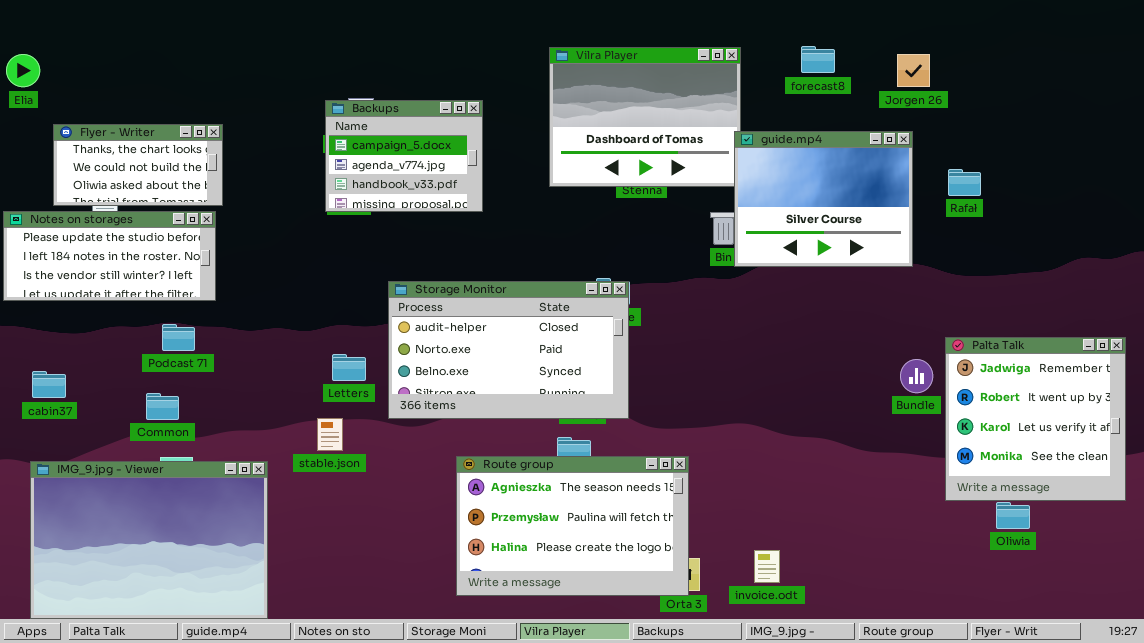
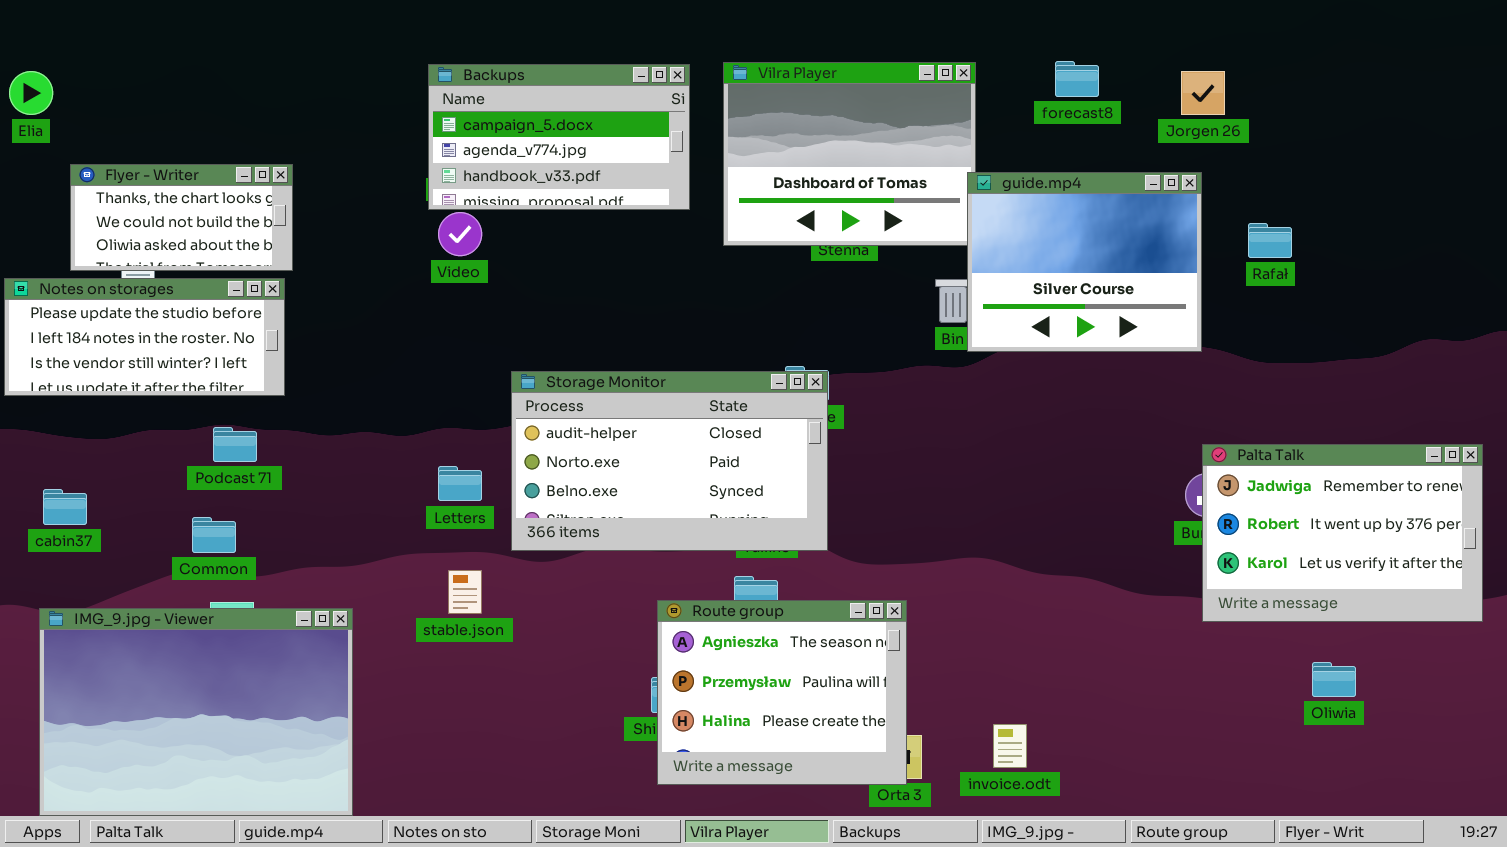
Backups: [325,100,483,212] -> [428,64,690,210], moved, resized
Palta Talk: [945,337,1126,501] -> [1202,444,1483,622], resized
stable.json: [317,418,343,451] -> [448,570,482,614], moved
Route group: [456,456,689,596] -> [657,600,907,785], resized

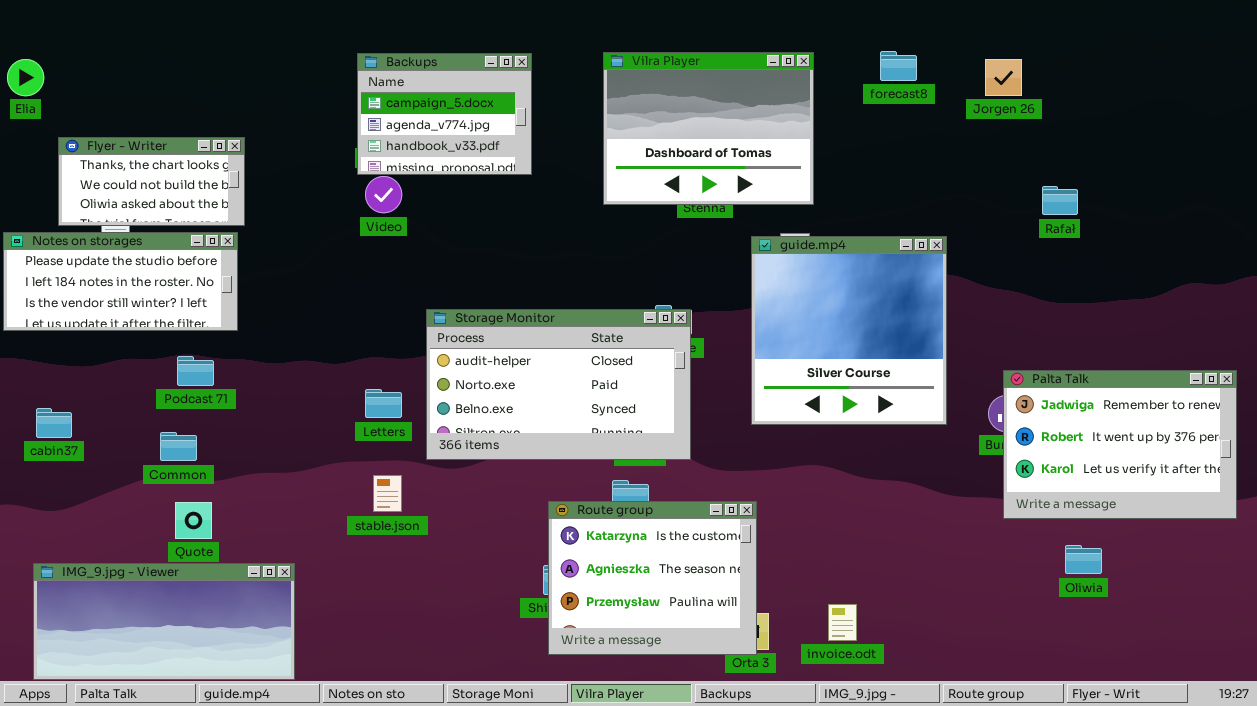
Backups: [428,64,690,210] -> [357,53,532,175], resized
guide.mp4: [967,172,1202,352] -> [751,236,947,425], moved, resized
Route group: [657,600,907,785] -> [548,501,757,655], scrolled up 1 row
IMG_9.jpg - Viewer: [39,608,353,816] -> [33,563,295,680], resized
Oliwia: [1312,662,1356,697] -> [1065,545,1102,574], moved

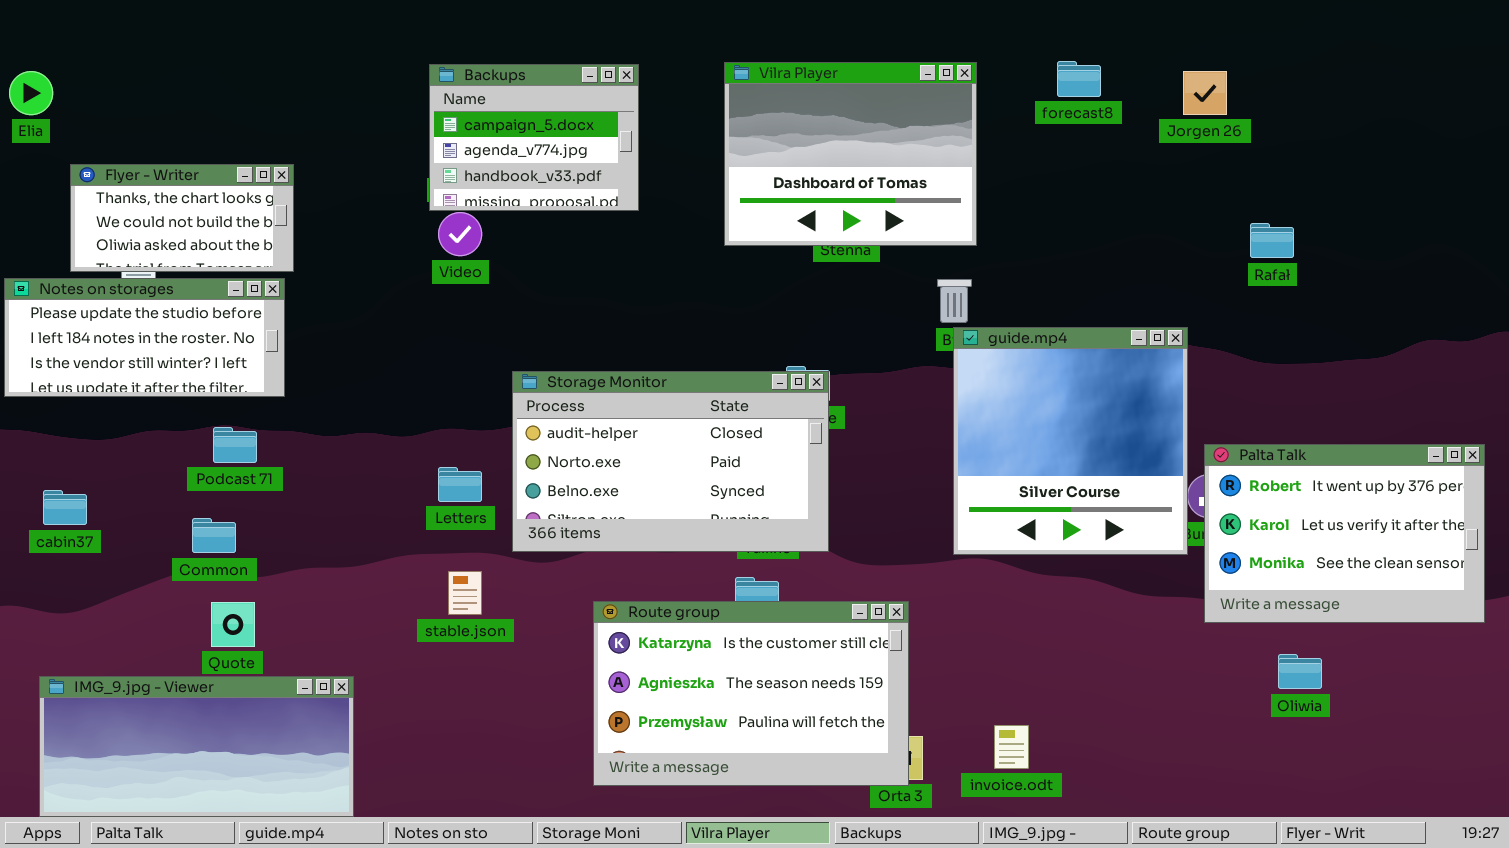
guide.mp4: [751,236,947,425] -> [953,327,1188,555], moved
Palta Talk: [1003,370,1237,519] -> [1204,444,1485,623], scrolled down 1 row
Route group: [548,501,757,655] -> [593,601,909,786], resized

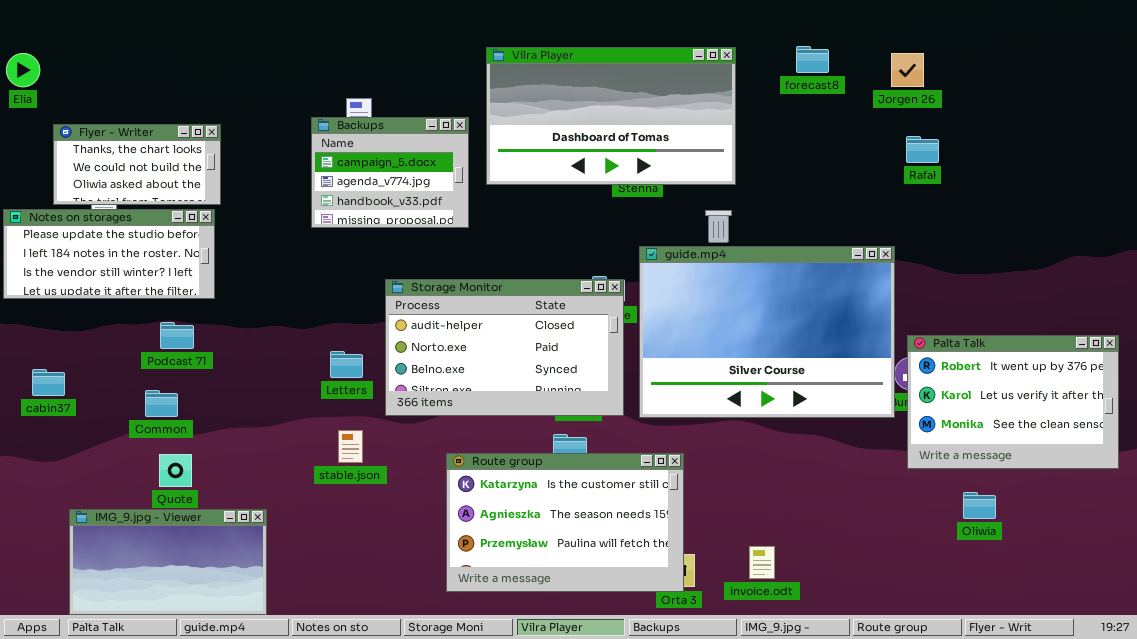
Vilra Player: [724,62,977,246] -> [486,47,736,185], resized
Backups: [429,64,639,211] -> [311,117,469,228], moved
Rafał: [1250,223,1294,258] -> [906,136,939,163], moved
guide.mp4: [953,327,1188,555] -> [639,246,895,418], resized
IMG_9.jpg - Viewer: [39,676,354,817] -> [69,509,267,615], resized

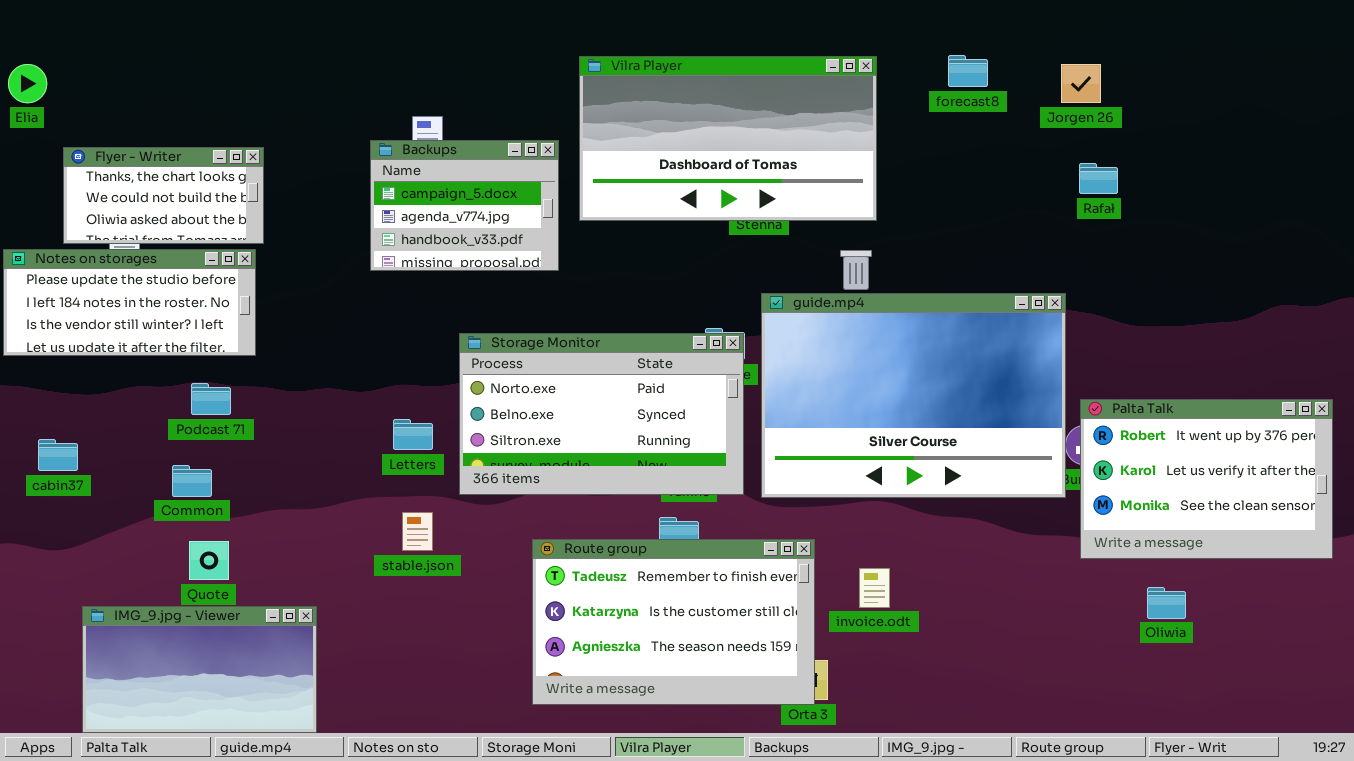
Storage Monitor: [385,279,624,416] -> [459,333,744,495], scrolled down 1 row
Route group: [446,453,684,592] -> [532,539,815,705], scrolled up 1 row
invoice.odt: [749,546,775,579] -> [859,568,890,608], moved

